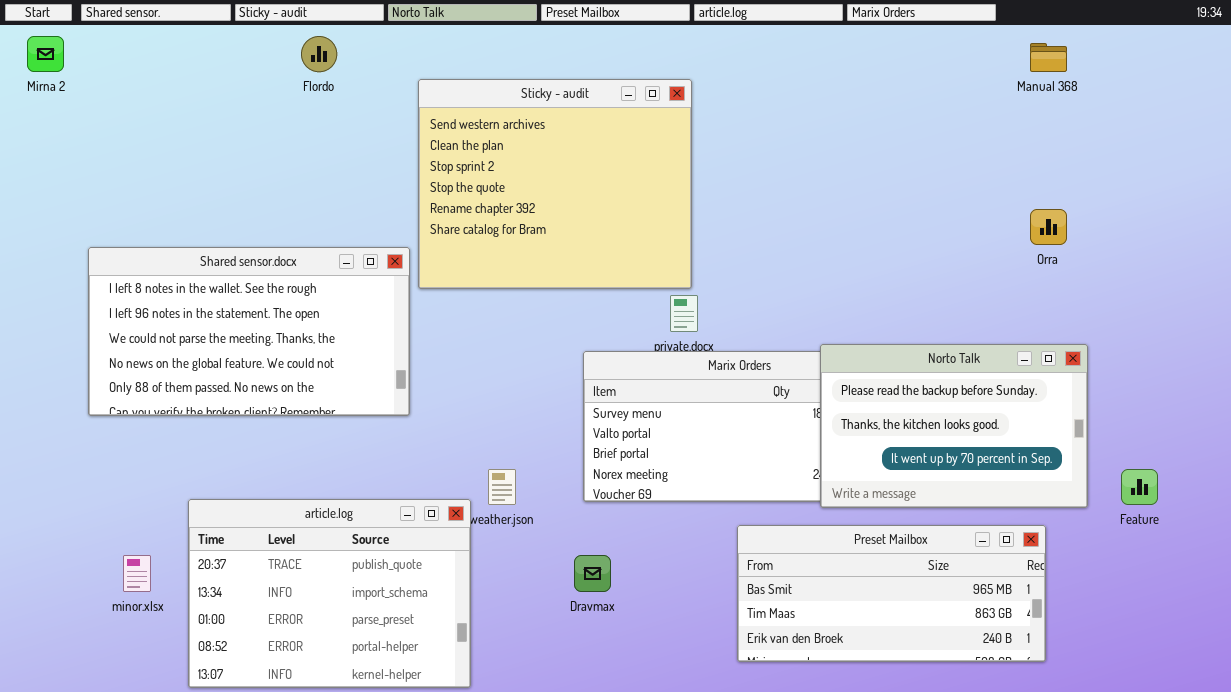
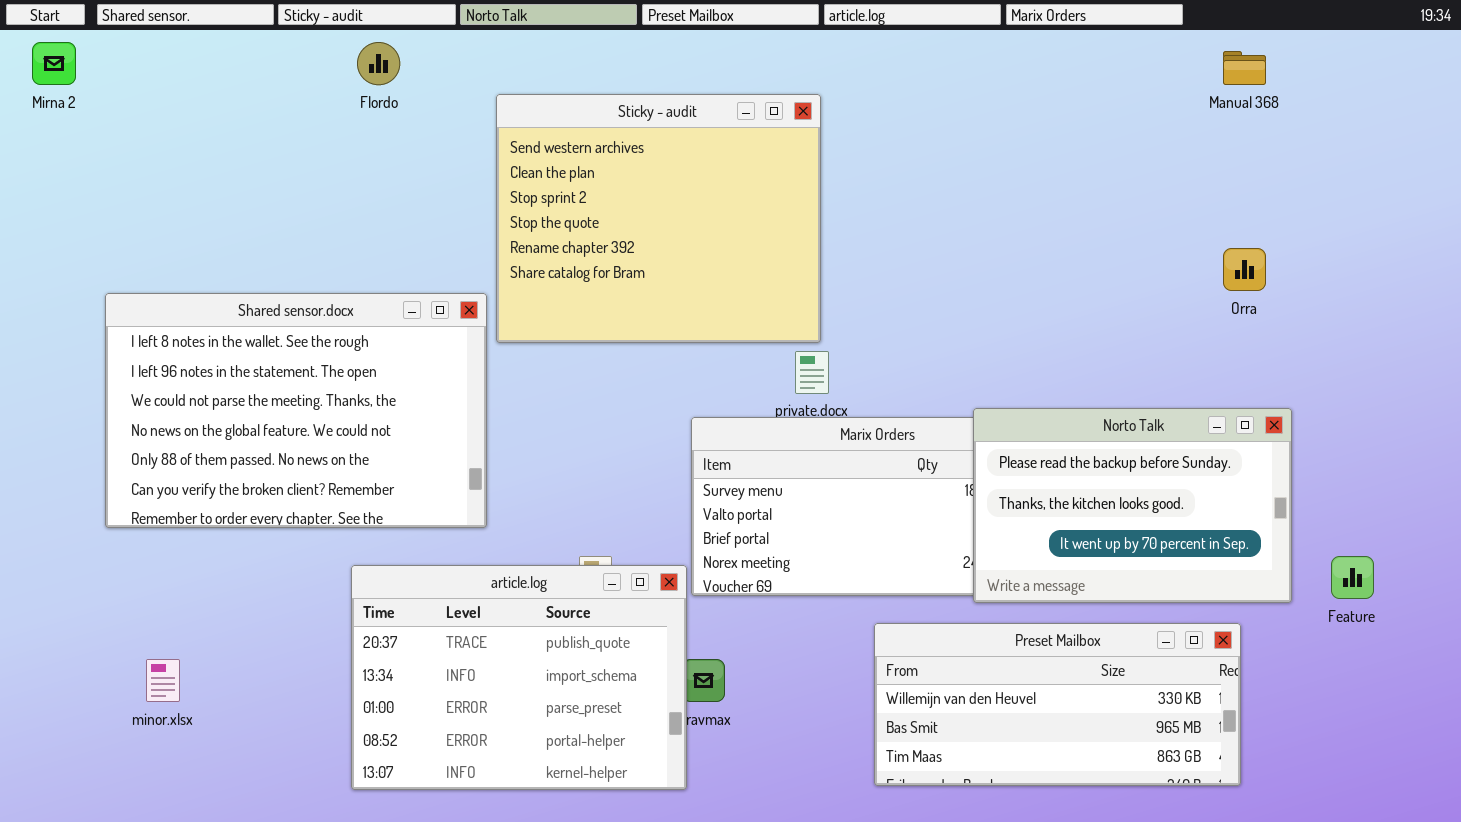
Shared sensor.docx: [88,247,410,416] -> [105,293,487,528], resized
article.log: [188,499,471,688] -> [351,565,687,790], moved
Preset Mailbox: [737,525,1046,662] -> [874,623,1241,786], scrolled up 1 row

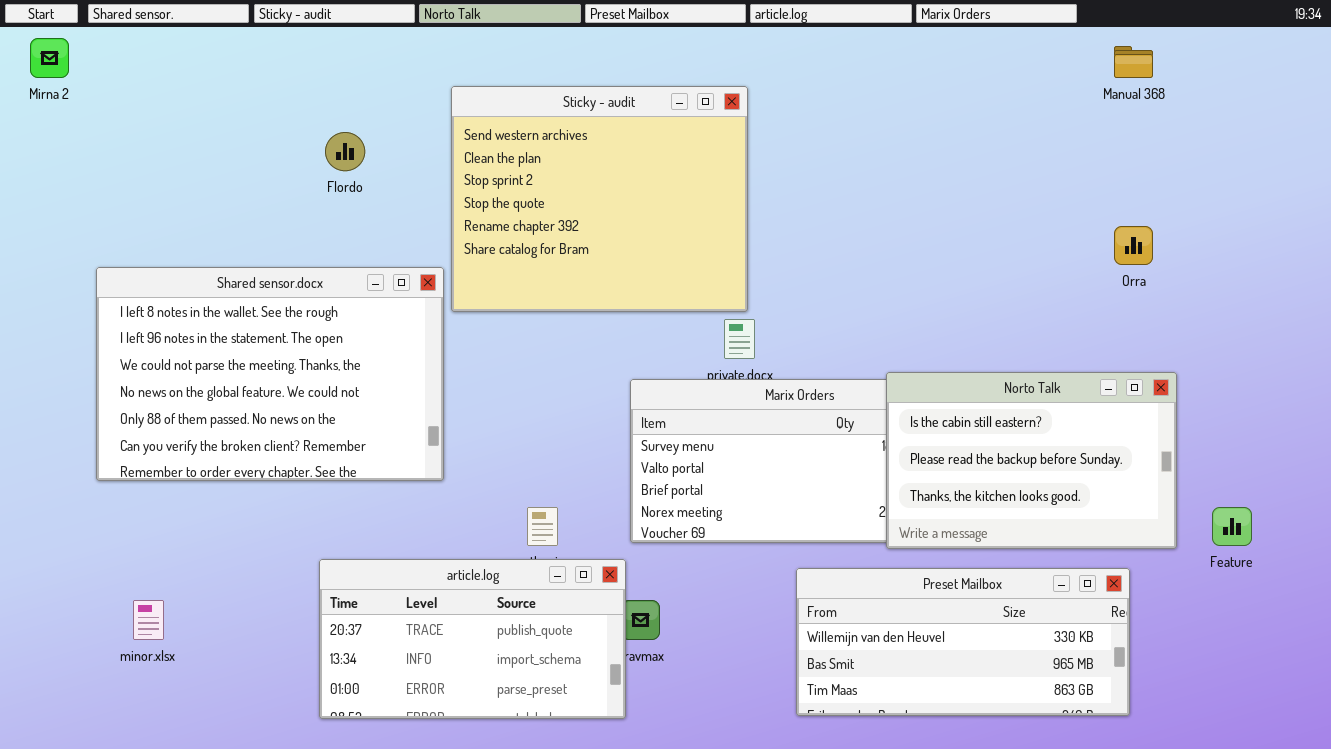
Flordo: [357,42,400,85] -> [325,132,365,171], moved
Norto Talk: [973,408,1292,603] -> [886,372,1177,549], scrolled up 1 row
article.log: [351,565,687,790] -> [319,559,626,719], resized

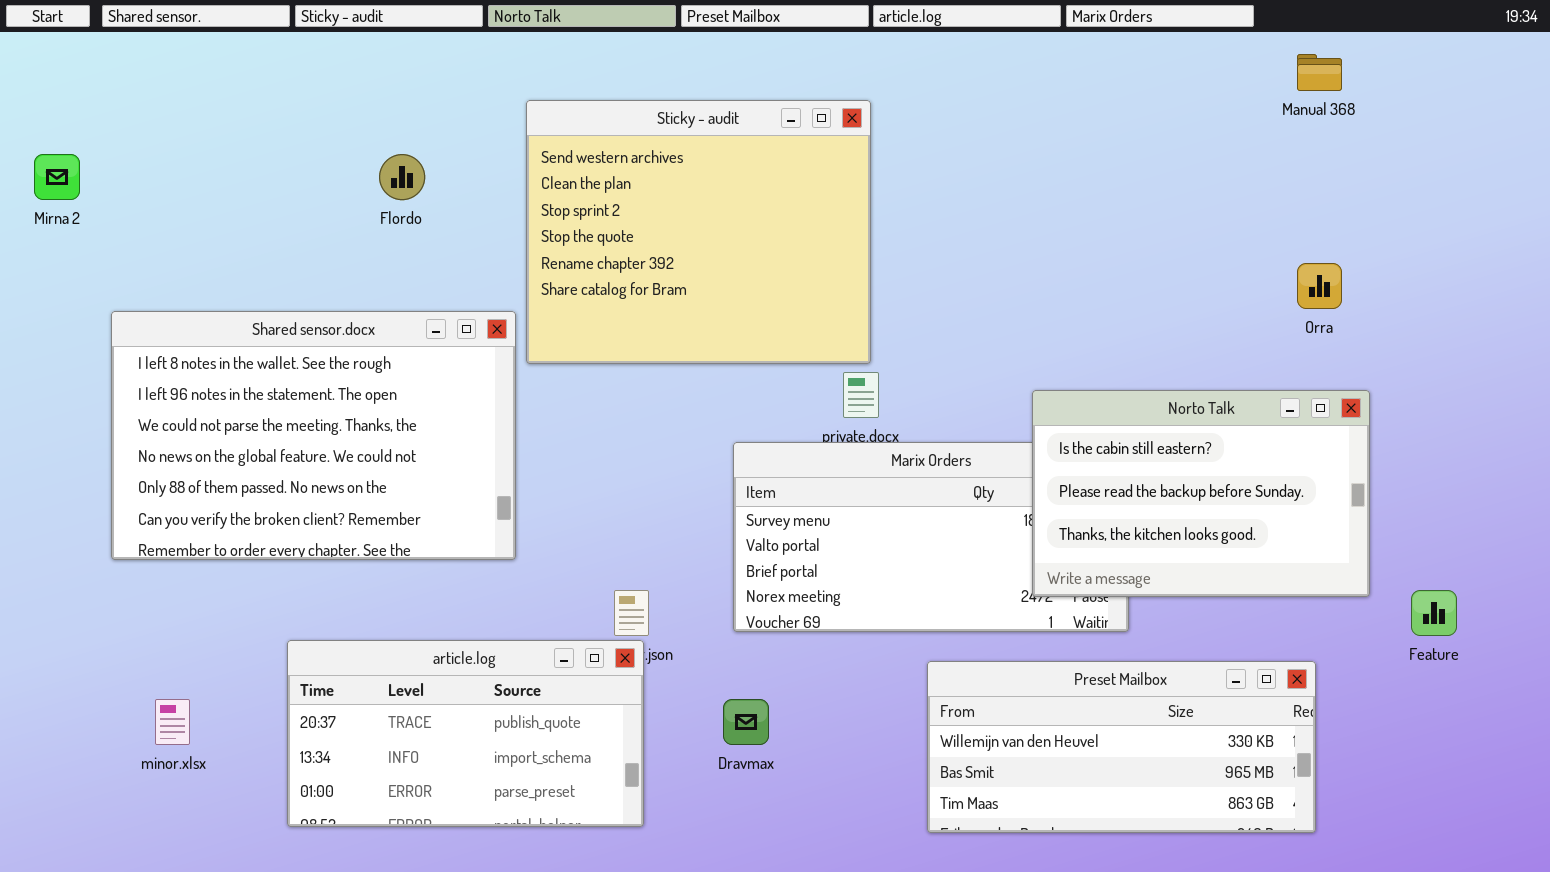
Mirna 2: [30,38,69,78] -> [34,154,80,200], moved
Norto Talk: [886,372,1177,549] -> [1032,390,1370,597], moved
article.log: [319,559,626,719] -> [287,640,644,827], moved

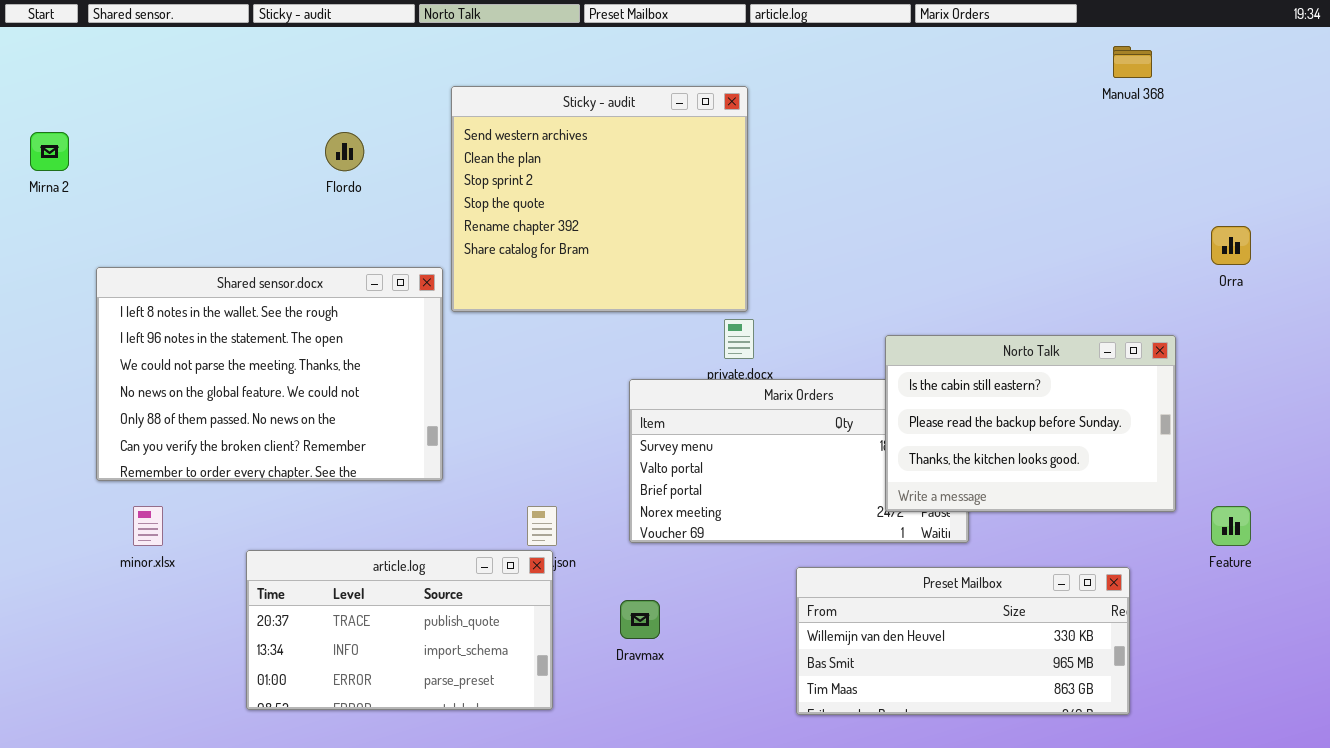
Orra: [1297,263,1342,309] -> [1211,226,1251,265], moved
minor.xlsx: [155,699,190,745] -> [133,506,163,546], moved

